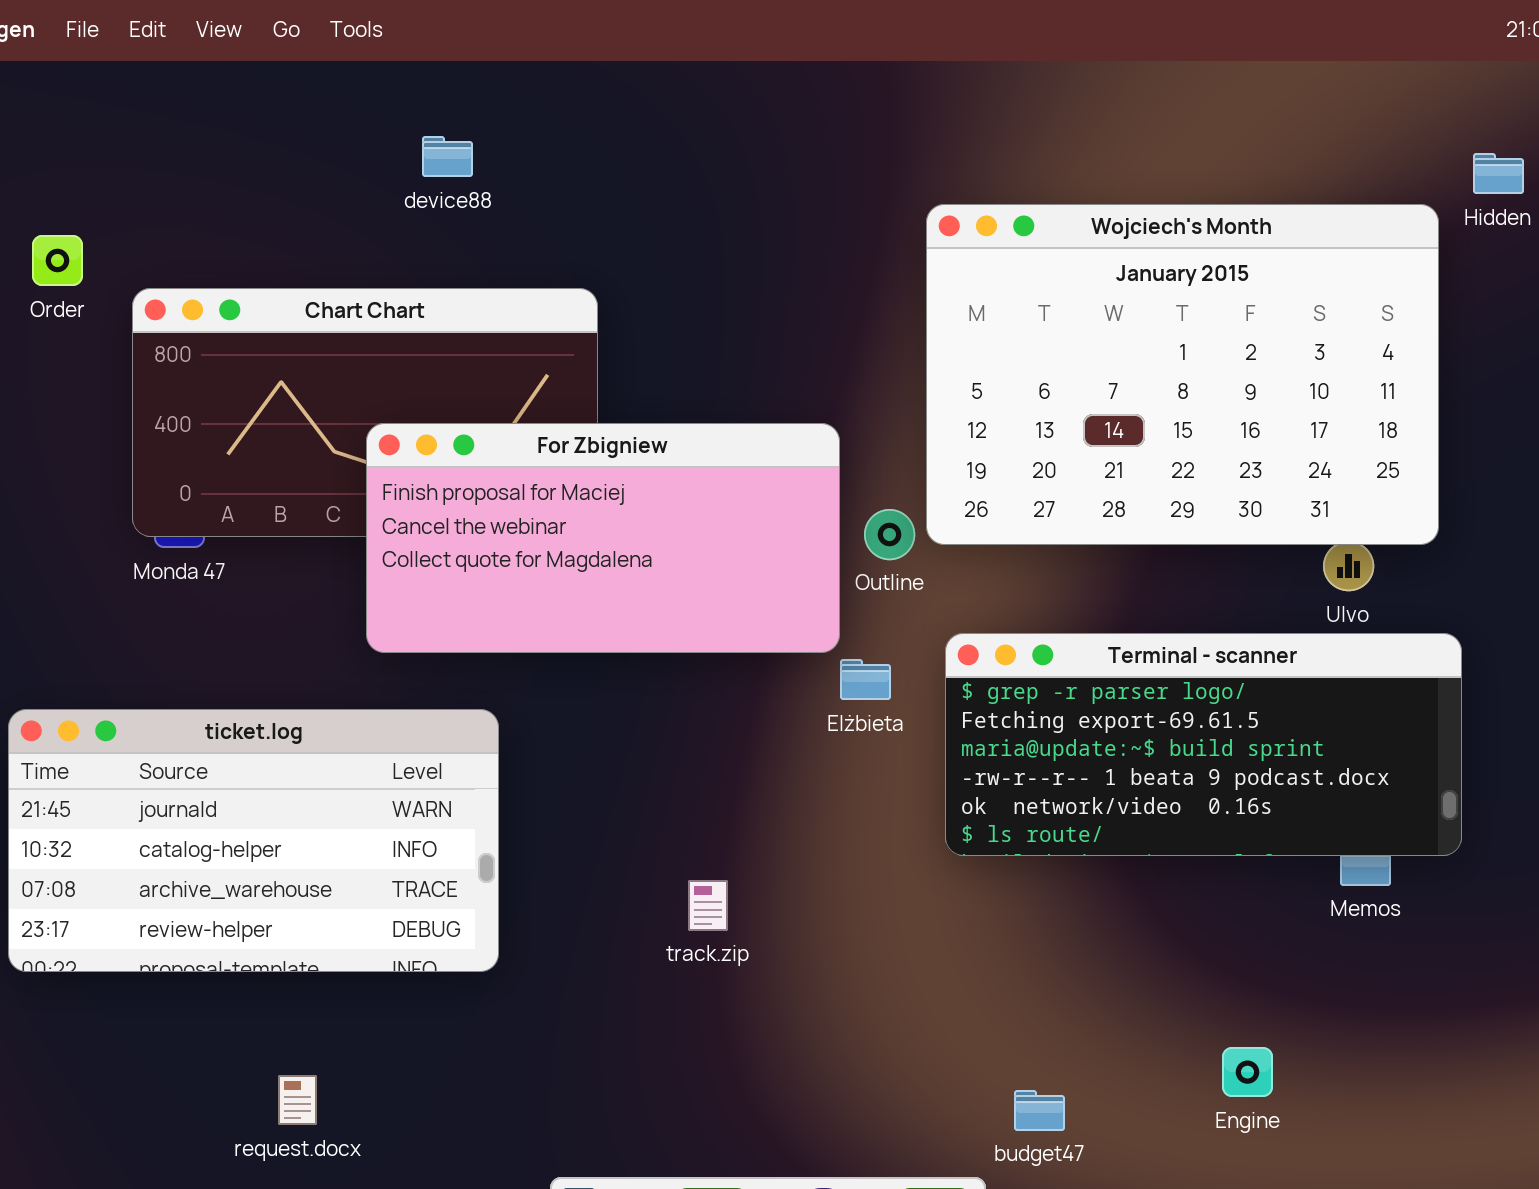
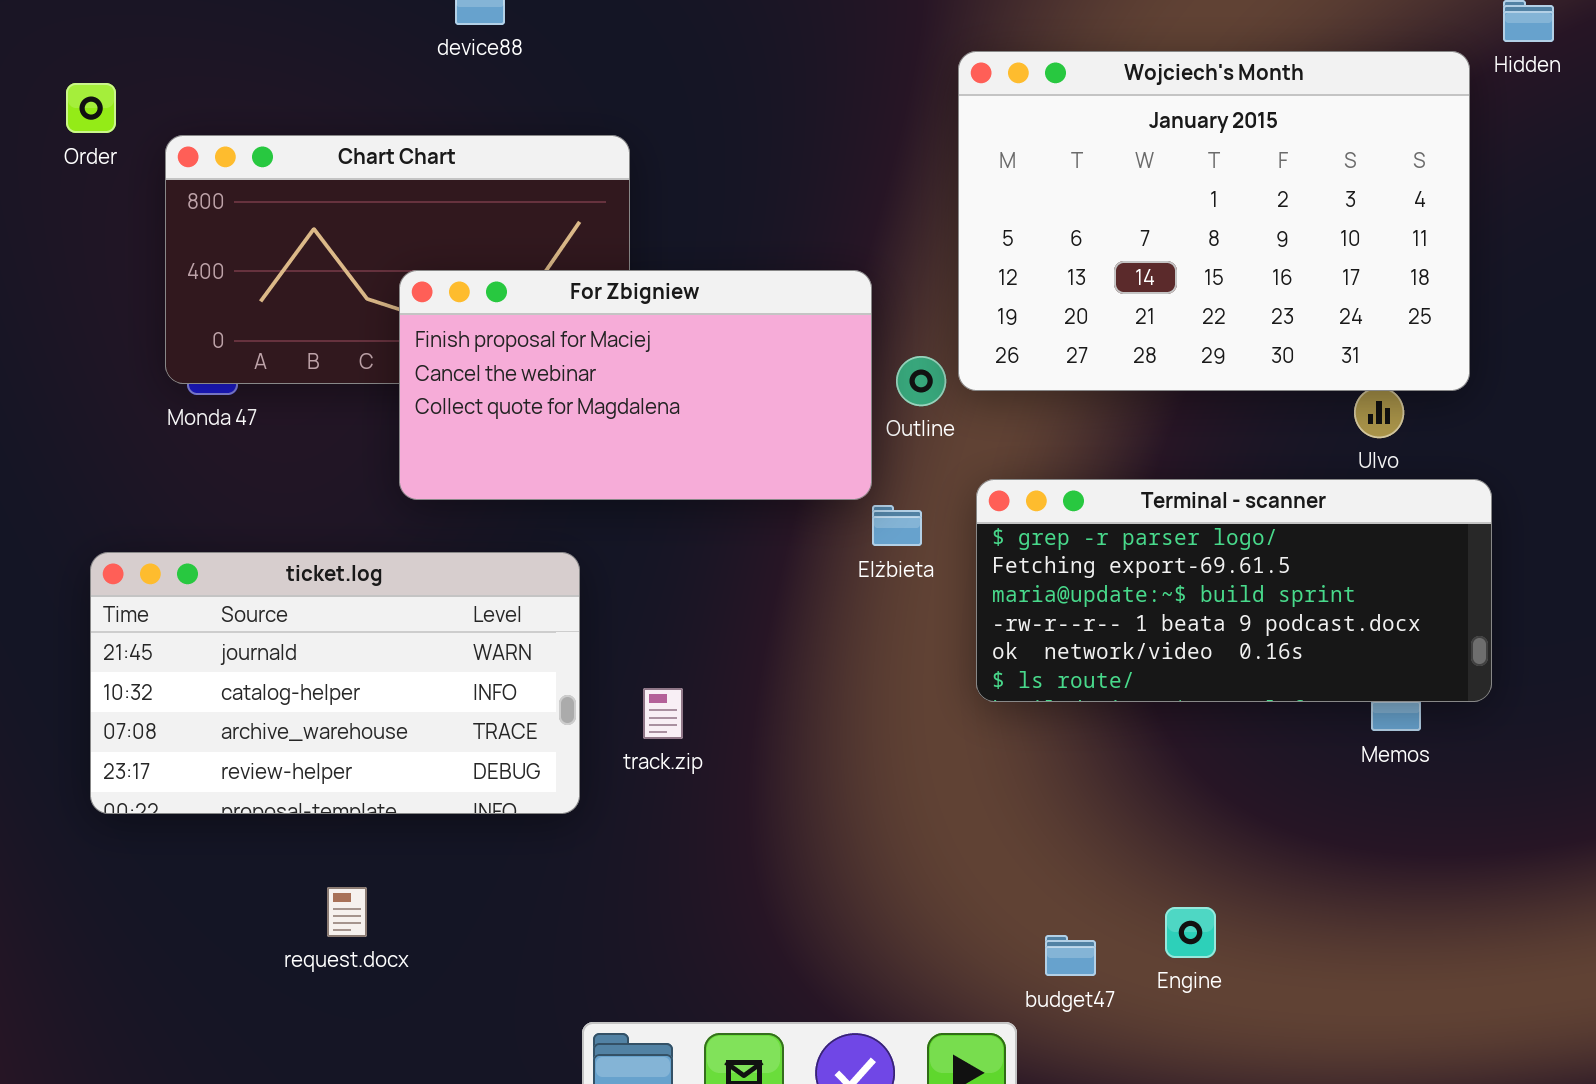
ticket.log: [8,709,499,972] -> [90,552,580,814], moved
track.zip: [688,880,728,931] -> [643,688,683,739], moved
Engine: [1222,1047,1273,1097] -> [1165,907,1216,958], moved
request.docx: [278,1075,317,1125] -> [327,887,367,937], moved

